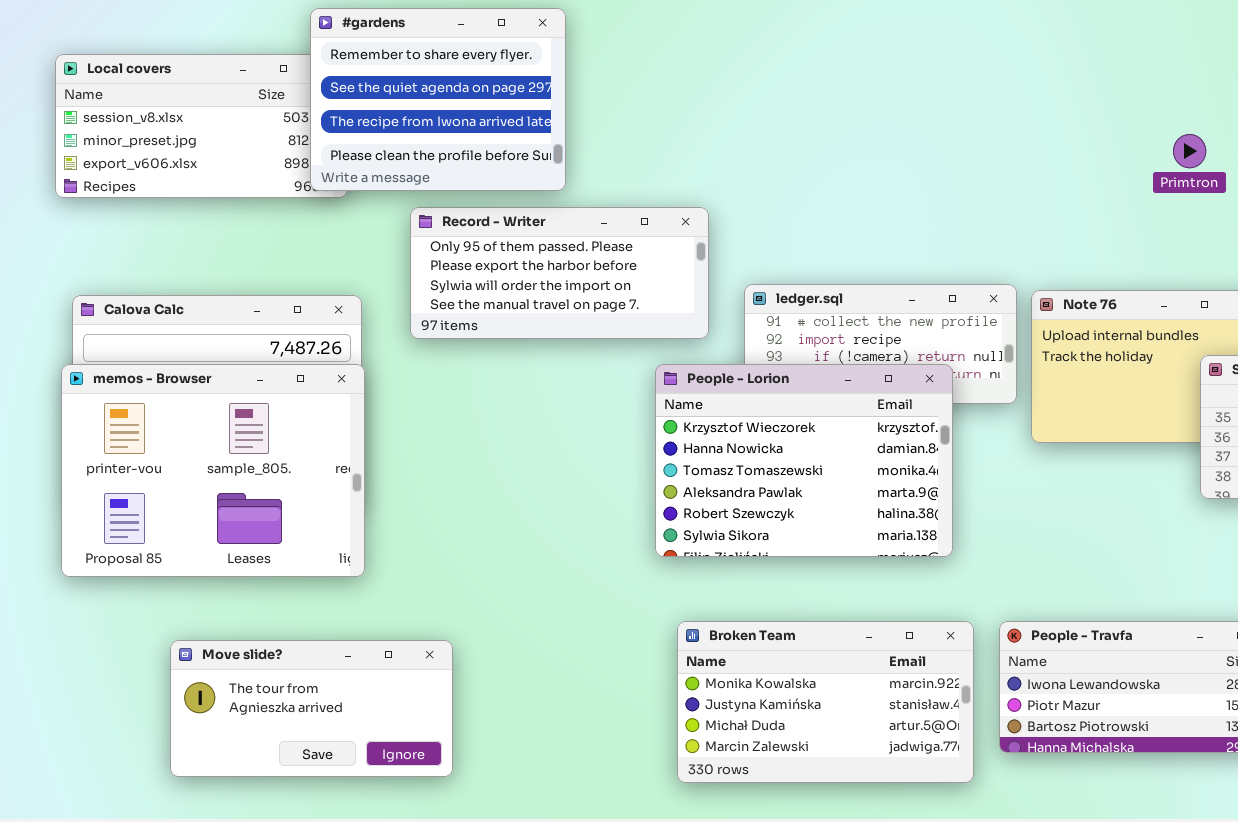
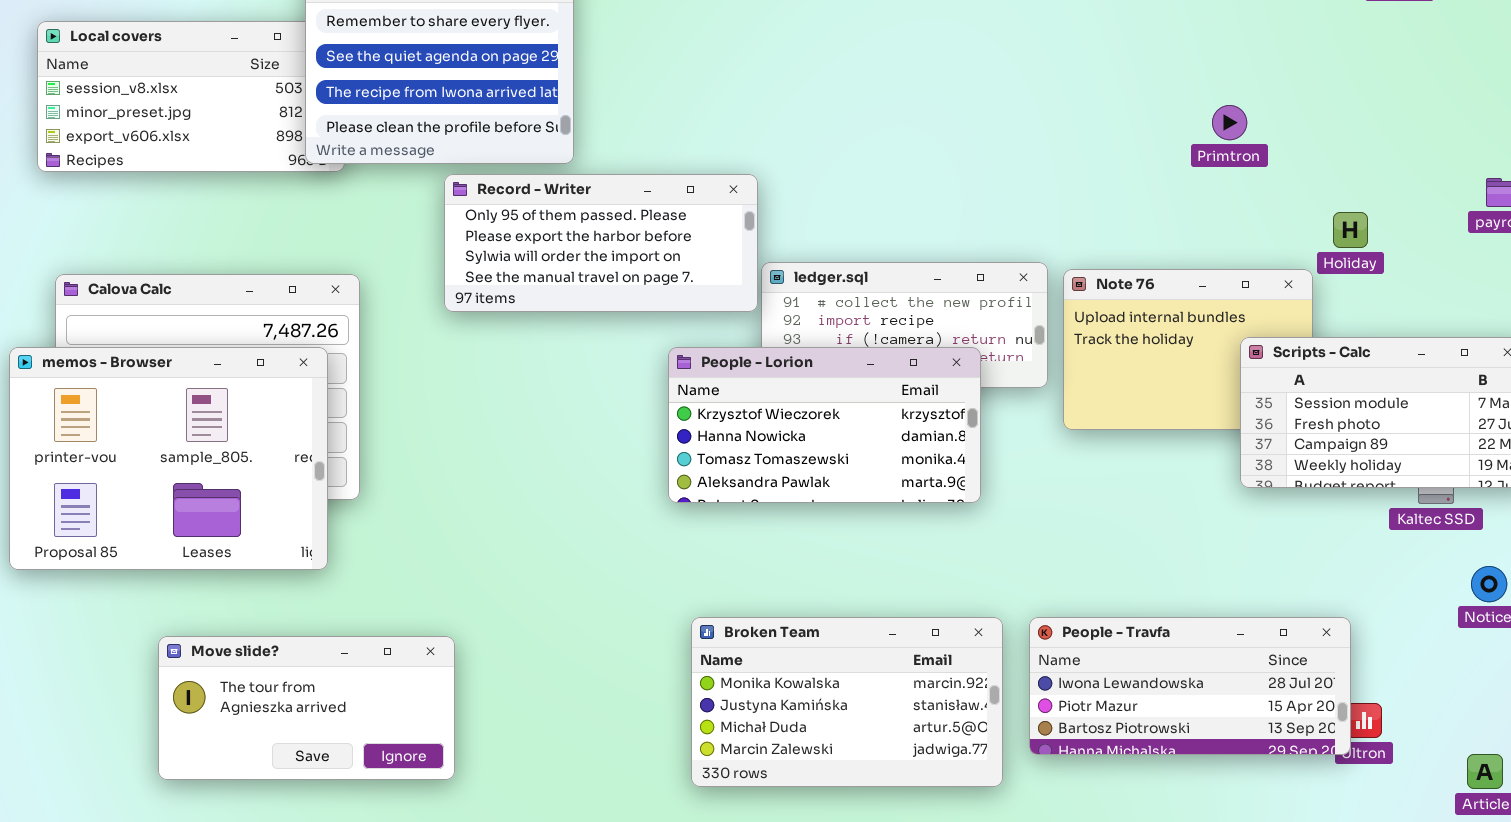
Record - Writer: [410,207,709,339] -> [444,174,758,312], moved
memos - Browser: [61,364,365,577] -> [9,347,328,570], moved
People - Lorion: [655,364,953,557] -> [668,347,981,503], resized

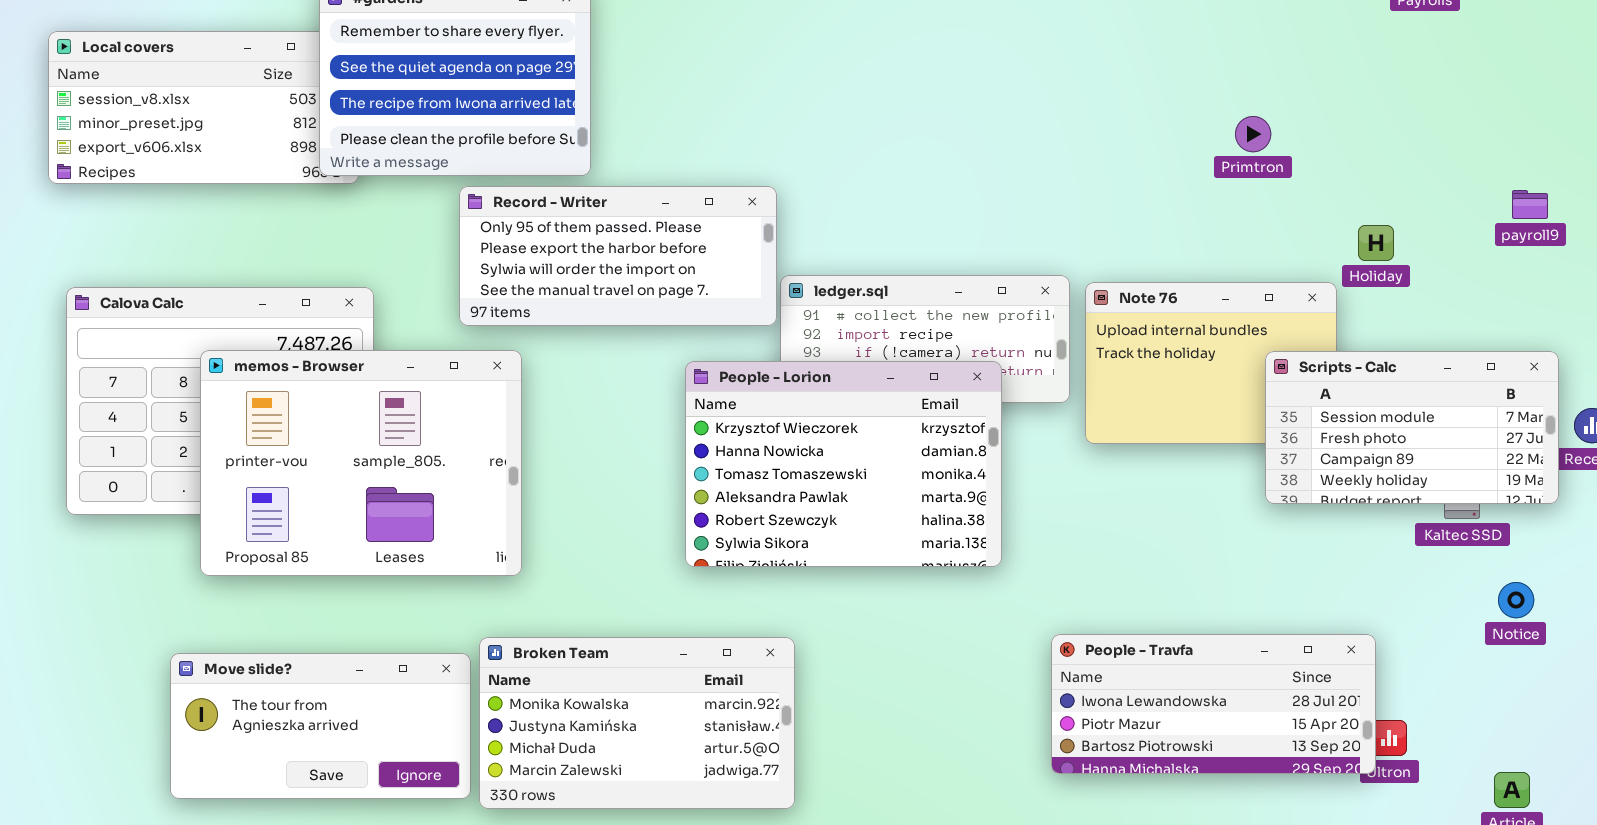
memos - Browser: [9,347,328,570] -> [200,350,522,576], moved
People - Lorion: [668,347,981,503] -> [685,361,1002,567], resized
Broken Team: [691,617,1003,787] -> [479,637,795,809], moved

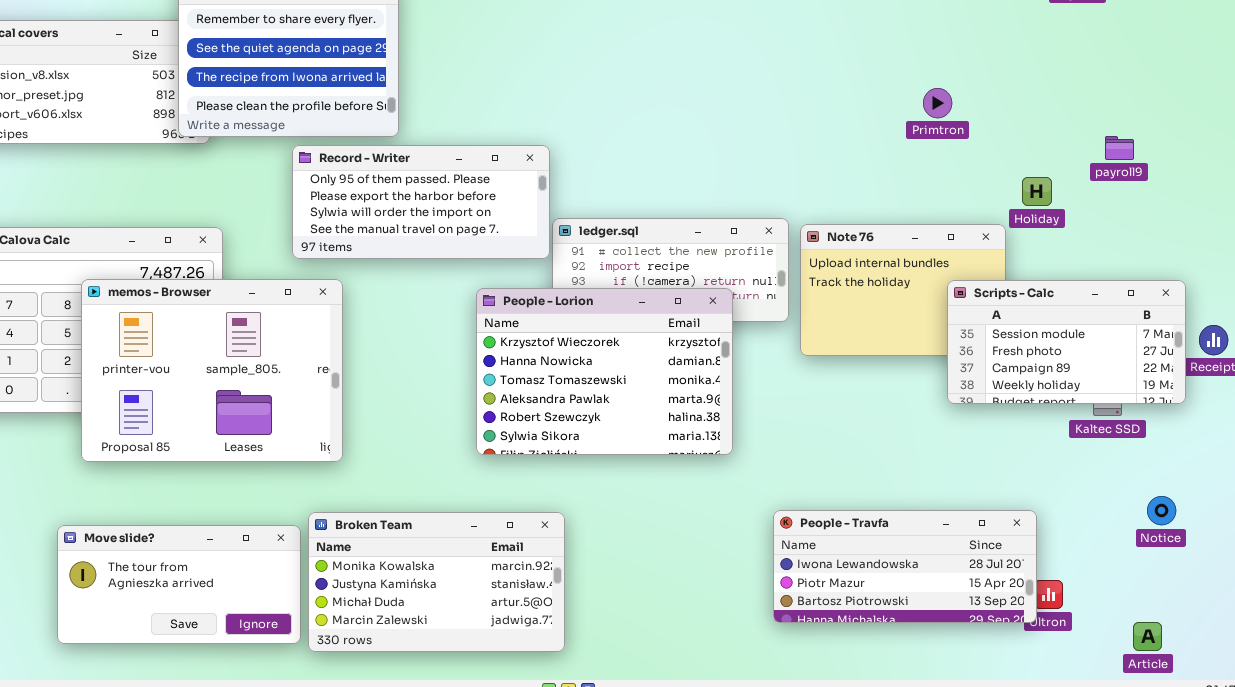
payroll9: [1512,190,1548,219] -> [1105,136,1134,160], moved
Notice: [1498,582,1534,618] -> [1147,496,1176,525], moved

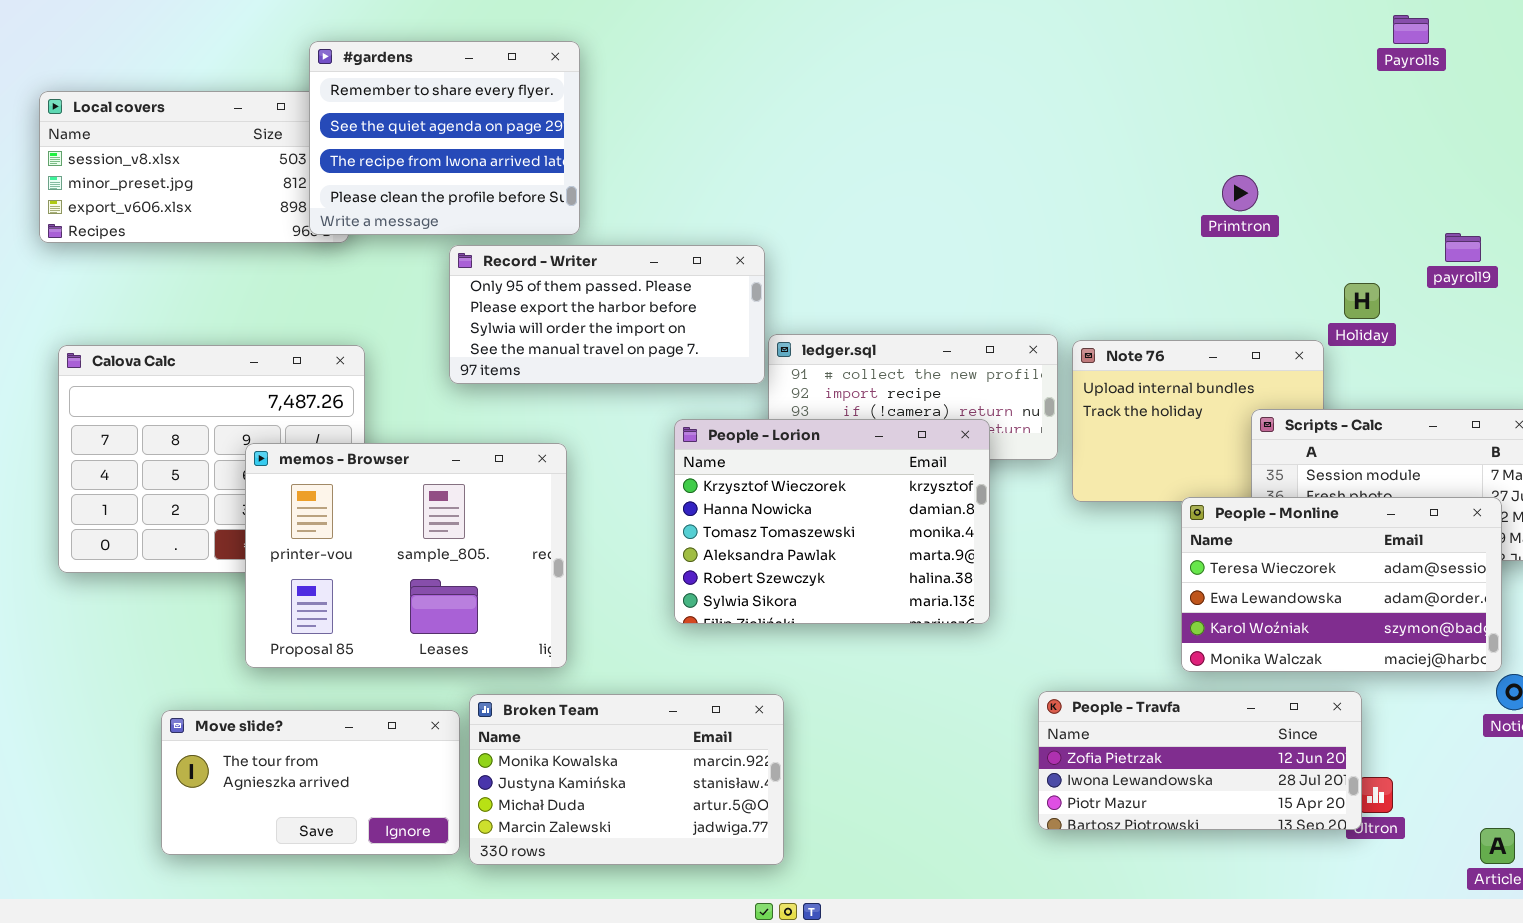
memos - Browser: [81,279,343,462] -> [245,443,567,668], moved
People - Monline: none -> [1181,497,1502,672], opened
People - Travfa: [773,510,1037,623] -> [1038,691,1362,830], scrolled up 1 row

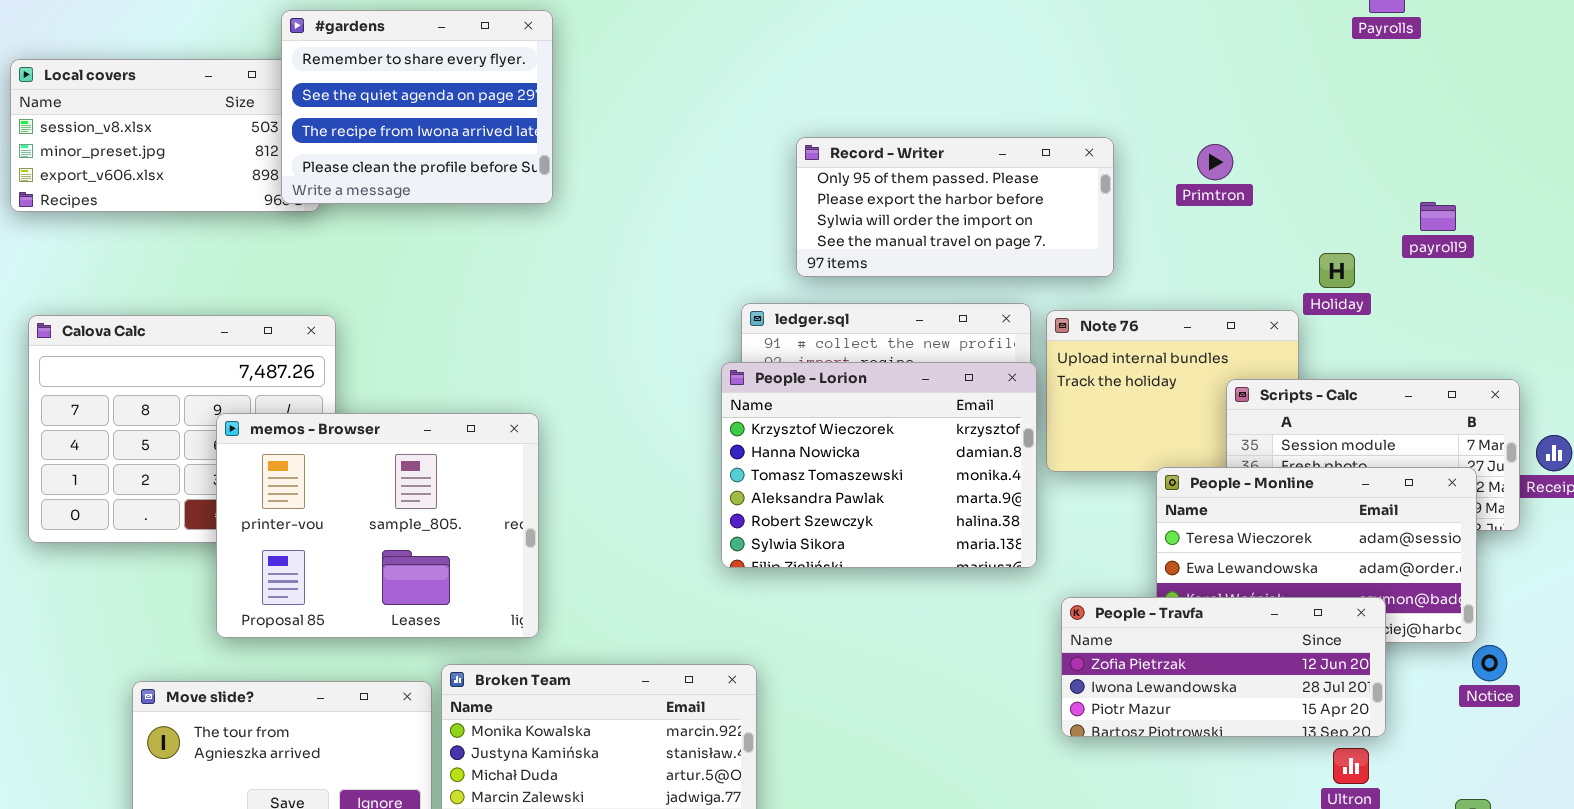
Record - Writer: [449,245,765,384] -> [796,137,1114,277], moved
People - Lorion: [674,419,990,624] -> [721,362,1037,568], moved
People - Travfa: [1038,691,1362,830] -> [1061,597,1386,737], moved

